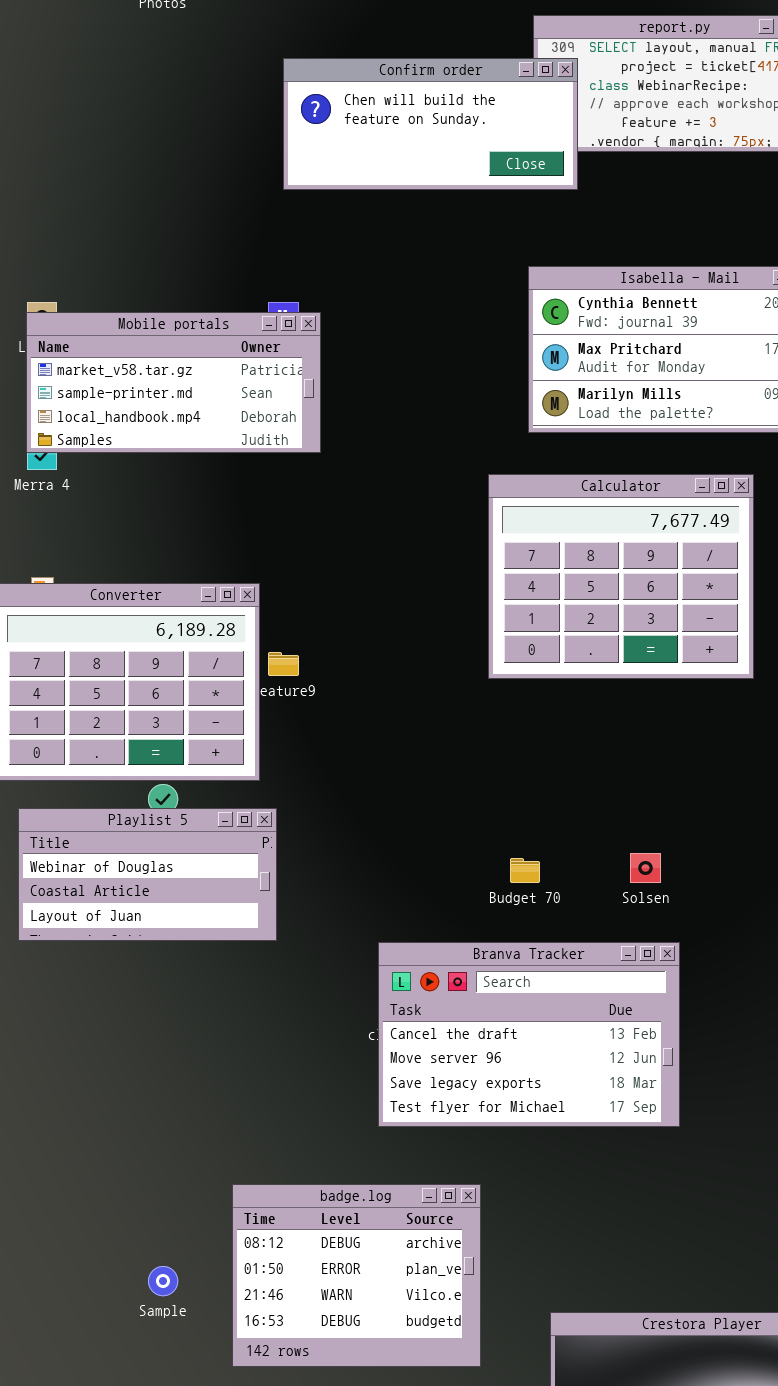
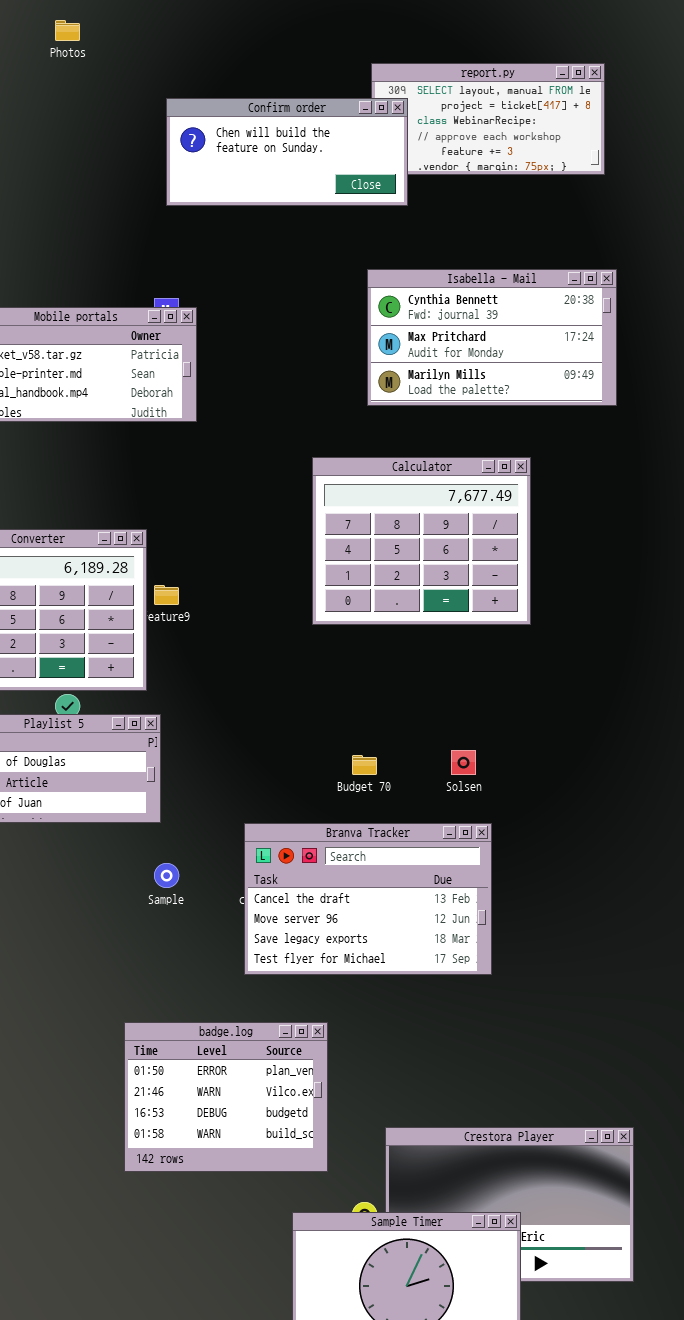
Calculator: [488,474,754,679] -> [312,457,531,625], moved
badge.log: [232,1184,481,1367] -> [124,1022,328,1172], scrolled down 1 row
Sample: [148,1266,178,1296] -> [154,863,179,888], moved

